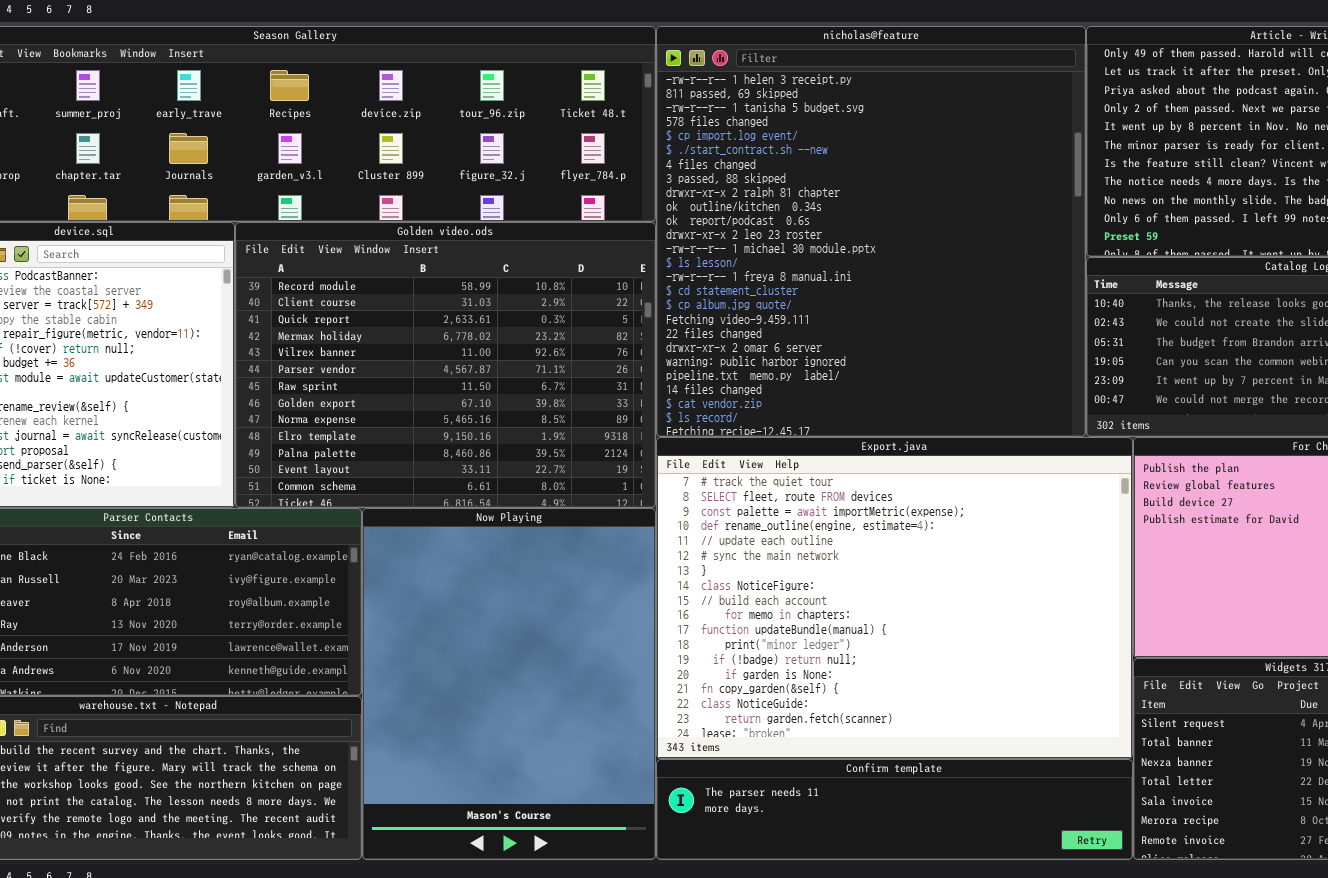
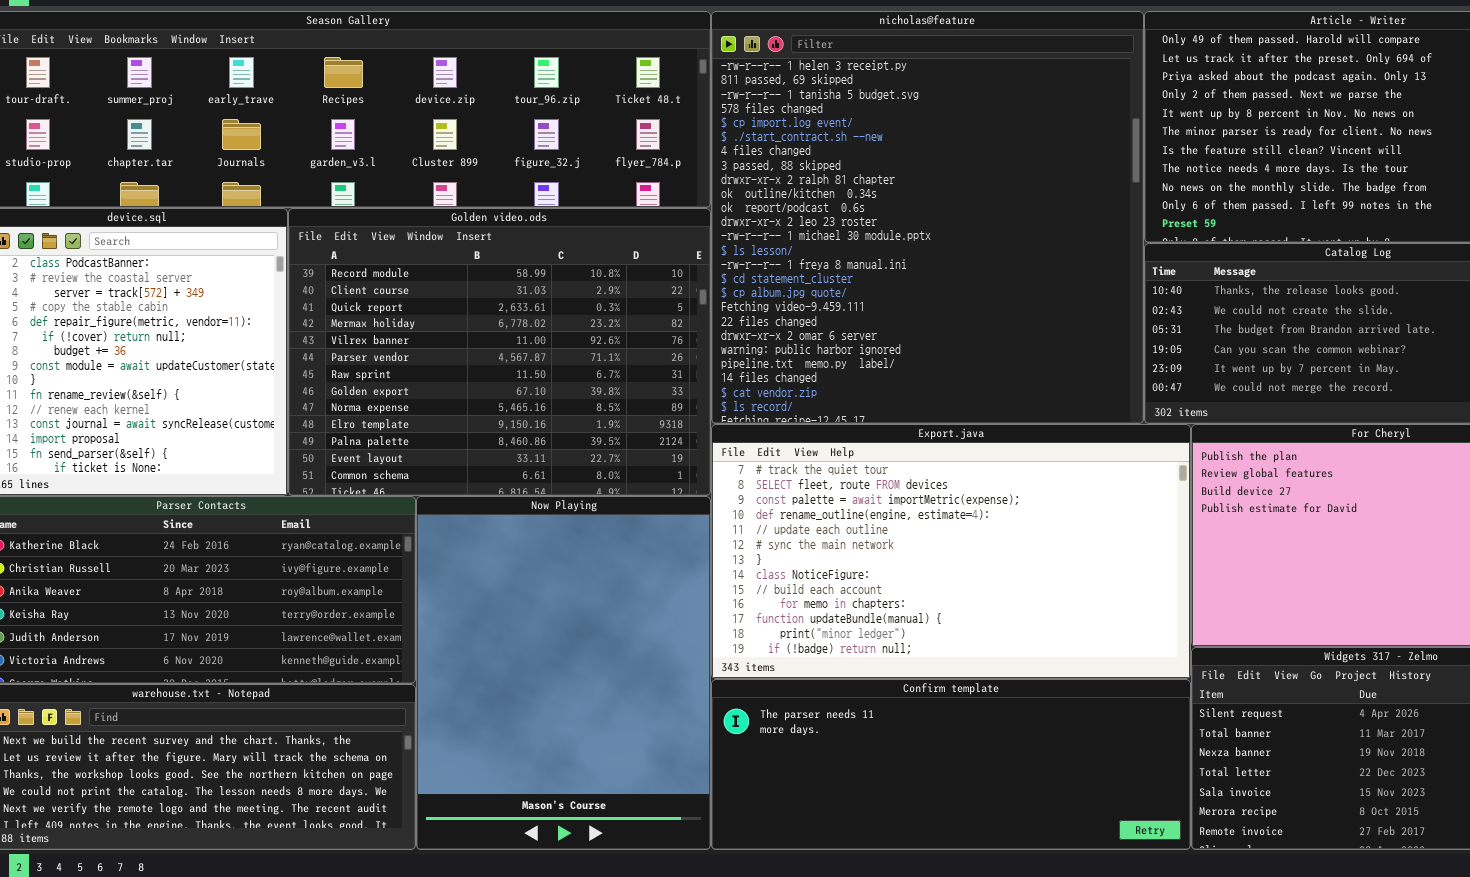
Export.java: [656,437,1133,759] -> [711,424,1191,679], resized
Confirm template: [656,759,1133,860] -> [711,679,1191,850], resized

